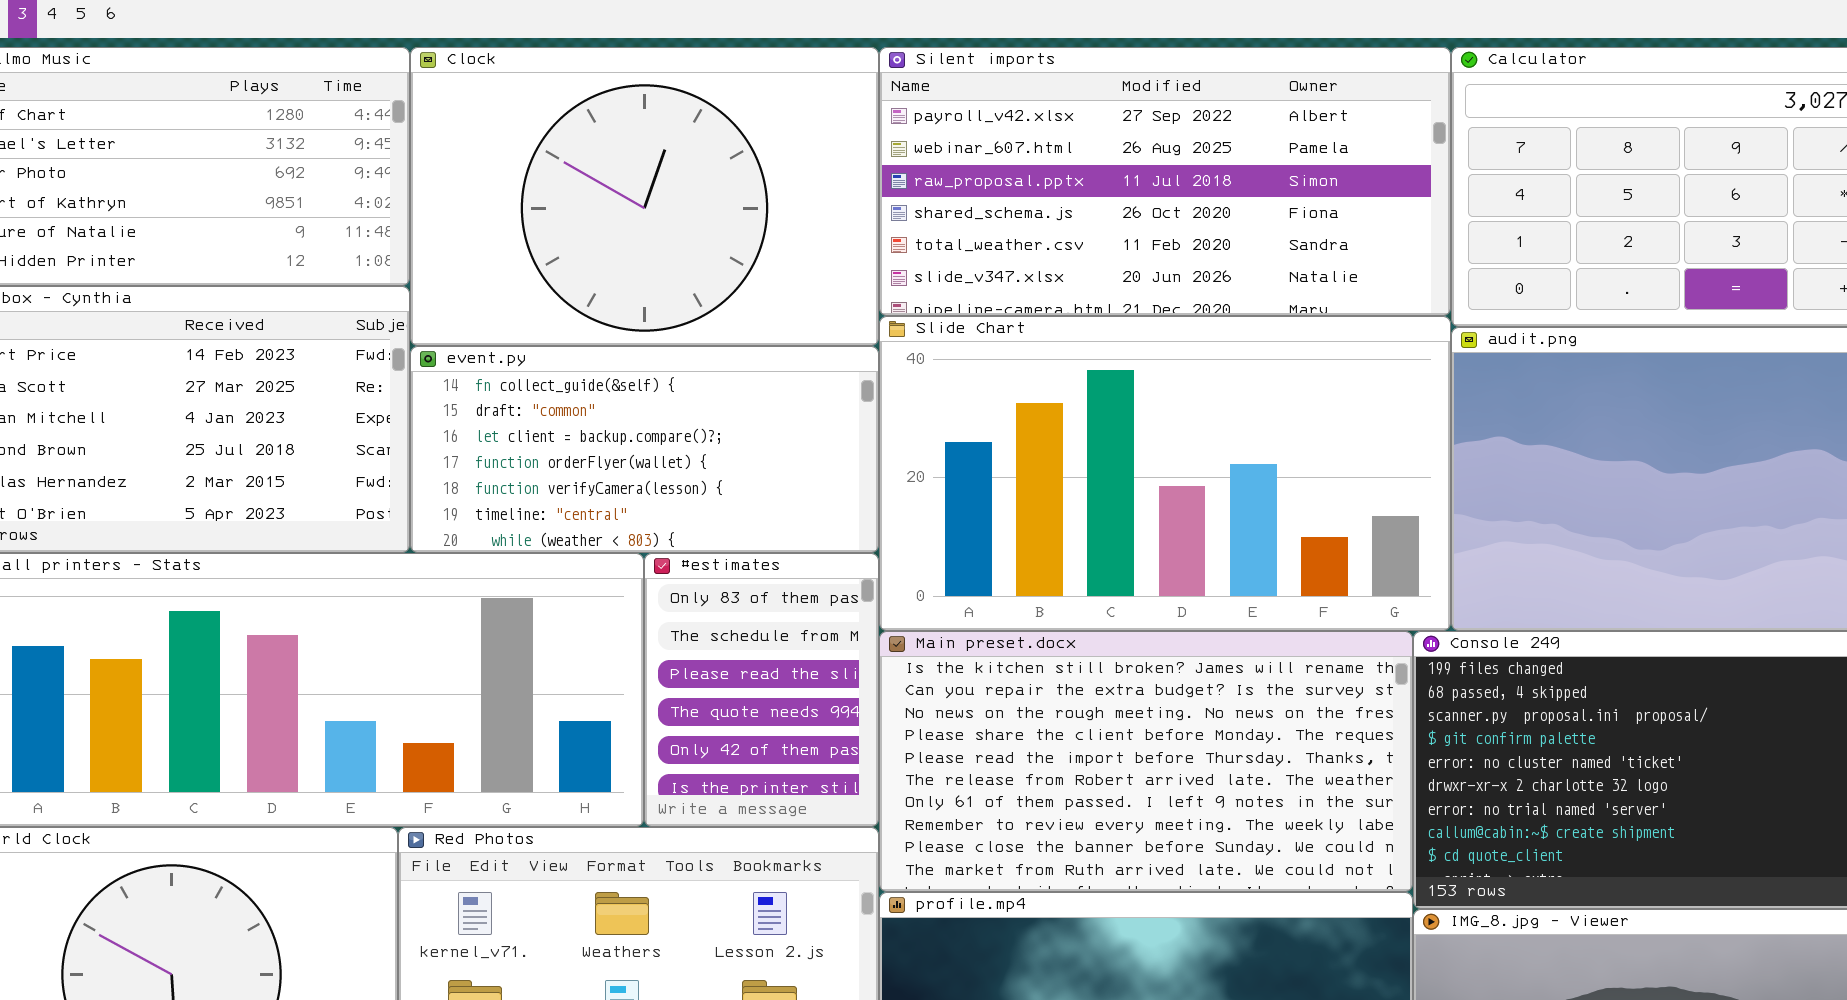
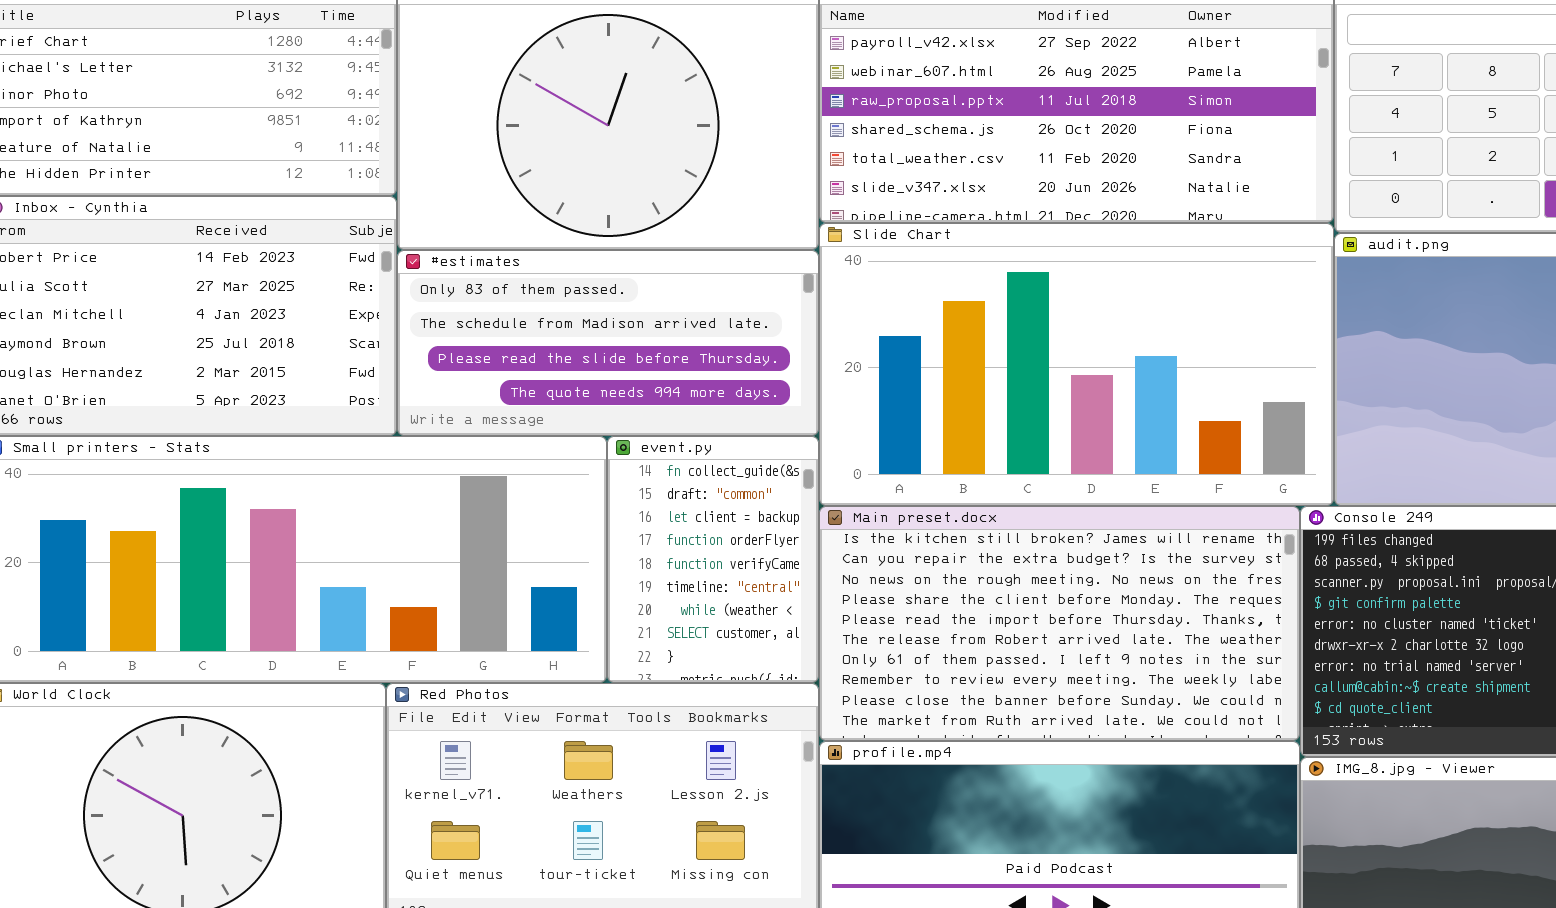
event.py: [410,346,879,553] -> [607,436,819,683], moved, resized
#estimates: [644,553,879,827] -> [397,250,819,436], moved, resized

